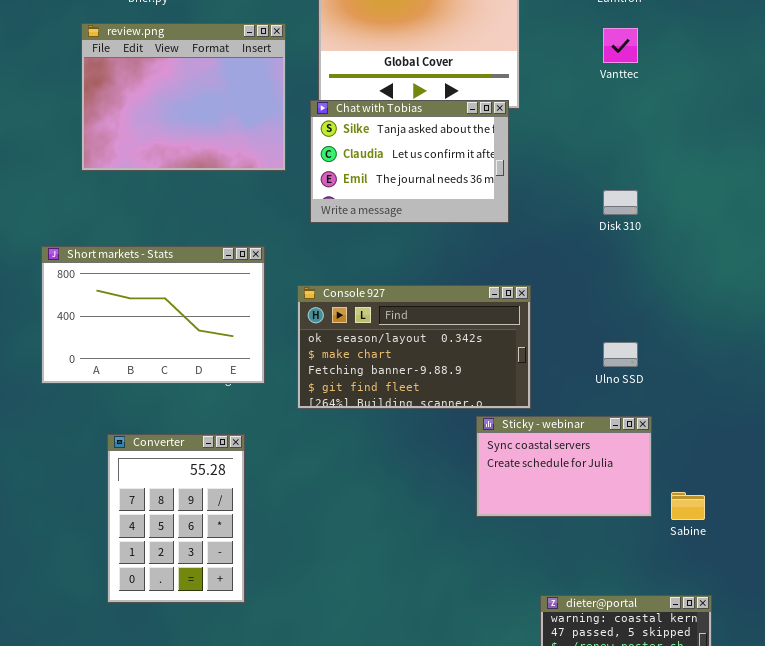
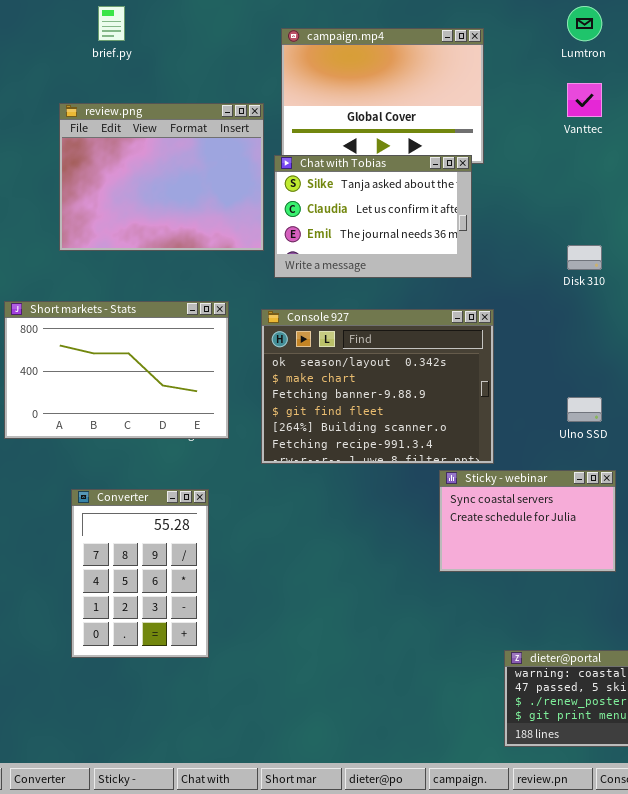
review.png: [81,23,286,171] -> [59,103,264,251], moved
Console 927: [297,285,531,409] -> [261,309,494,464], resized

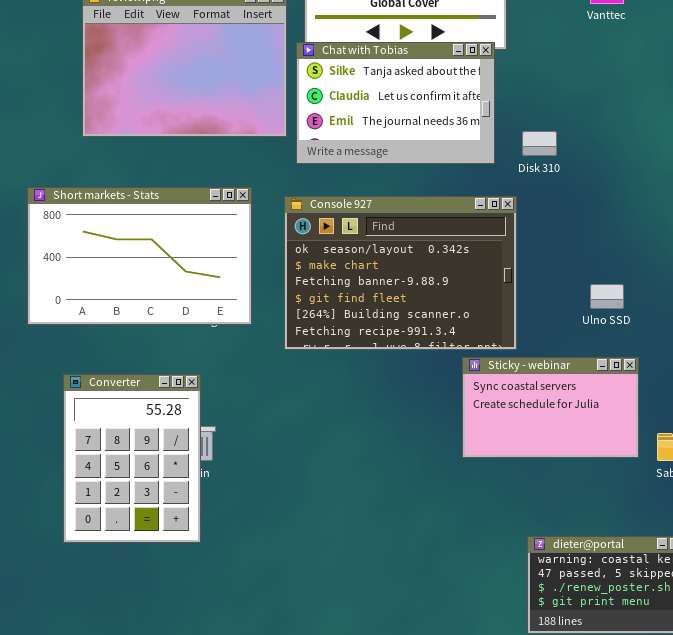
Disk 310: [567,245,602,270] -> [522,131,557,156], moved
Converter: [71,489,209,658] -> [63,374,201,543], moved

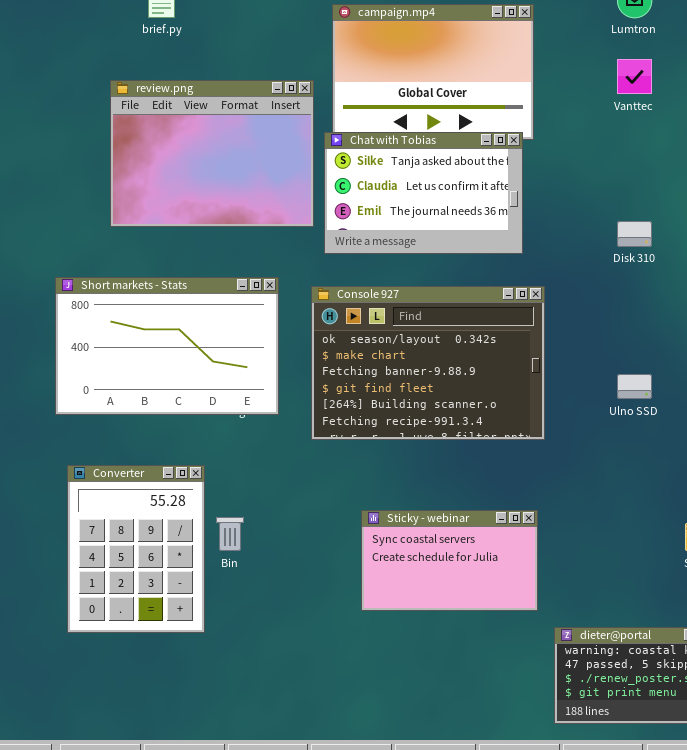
Disk 310: [522,131,557,156] -> [617,221,652,247], moved
Sticky - webinar: [462,357,639,458] -> [361,510,538,611], moved
Converter: [63,374,201,543] -> [67,465,205,633], moved

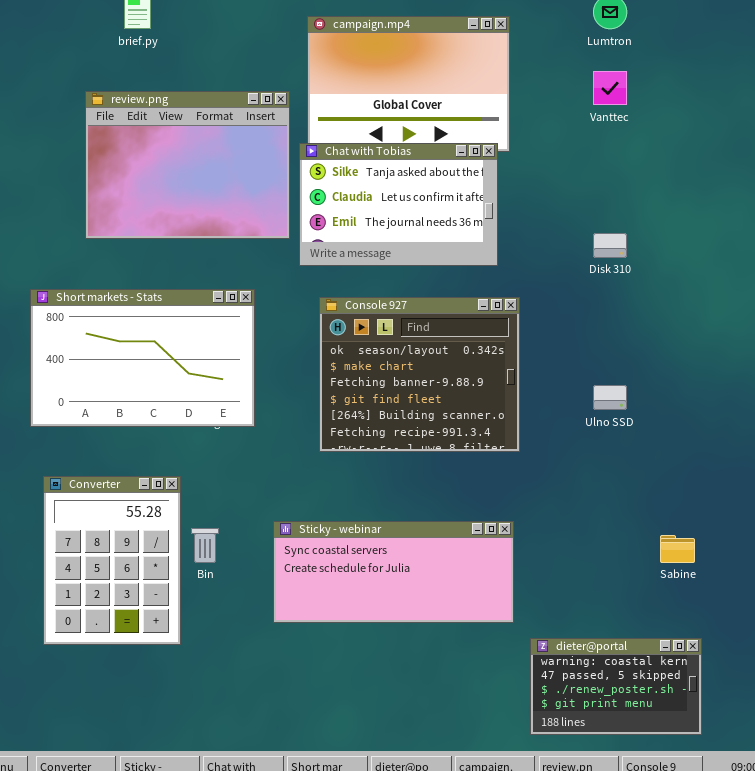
Console 927: [311,286,545,440] -> [319,297,520,452], resized
Sticky - webinar: [361,510,538,611] -> [273,521,514,623], resized

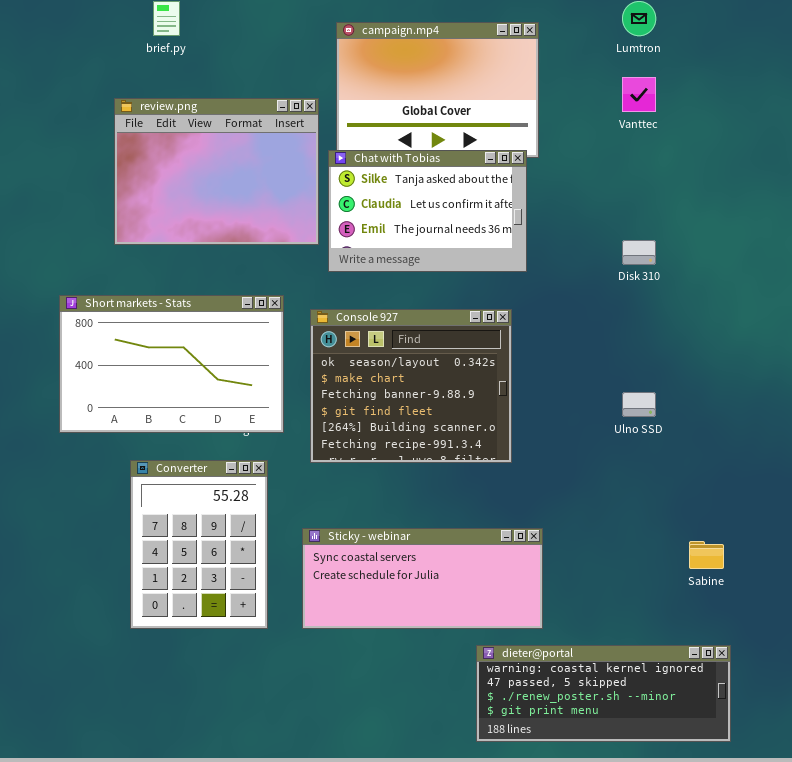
Console 927: [319,297,520,452] -> [310,309,512,463], moved
Converter: [43,476,181,645] -> [130,460,268,629], moved
dieter@portal: [530,638,702,735] -> [476,645,731,742], resized

